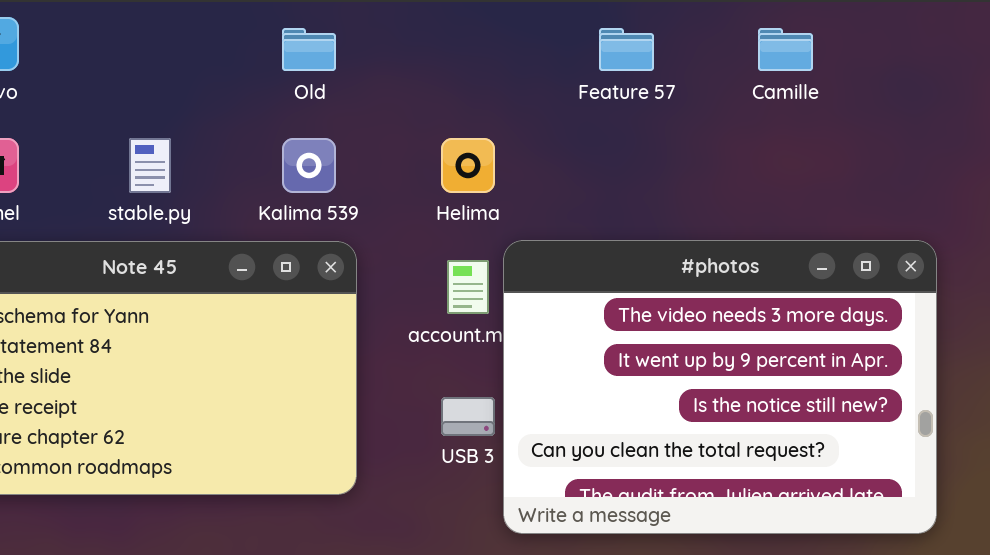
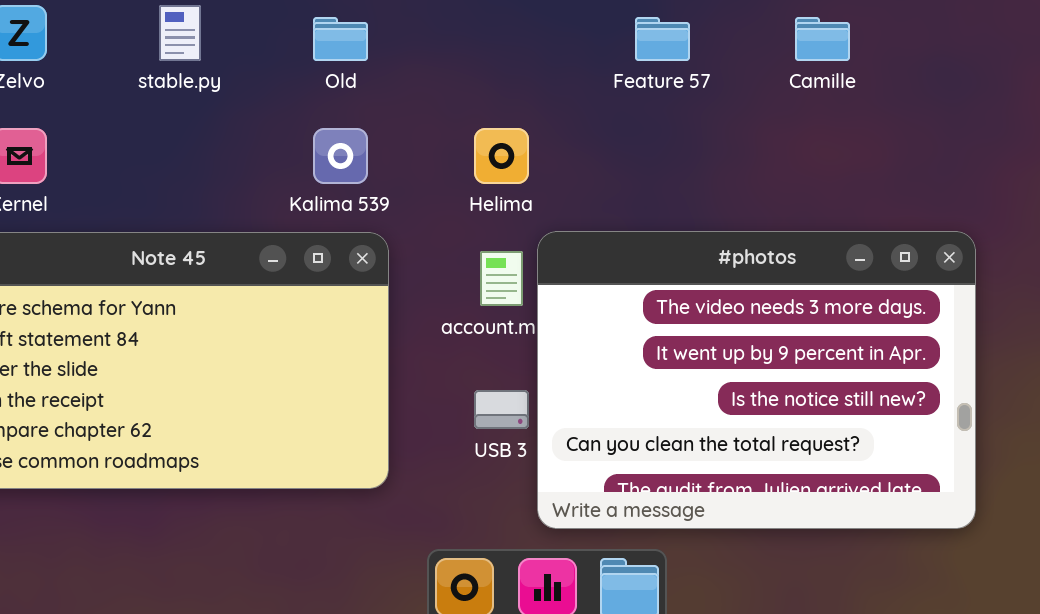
stable.py: [129,138,171,193] -> [159,5,201,61], moved

